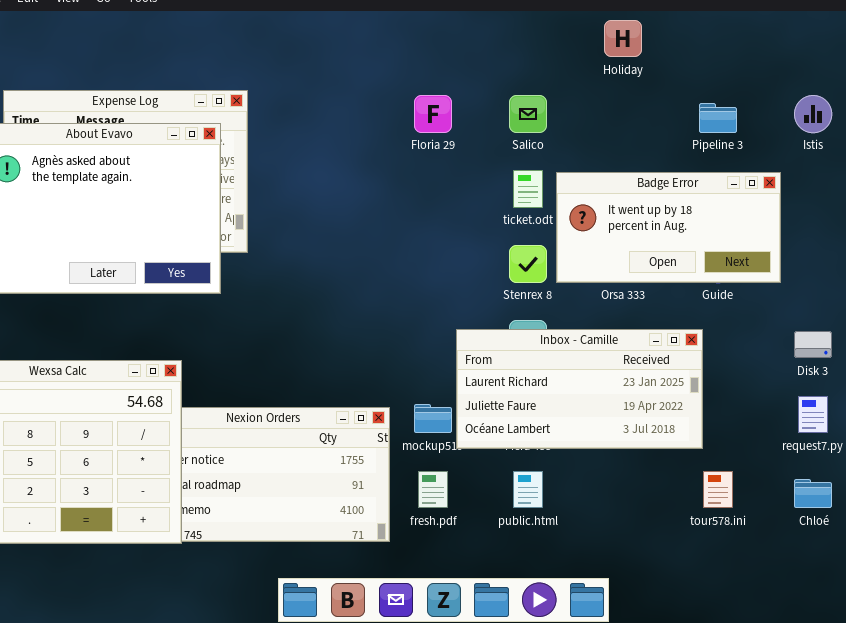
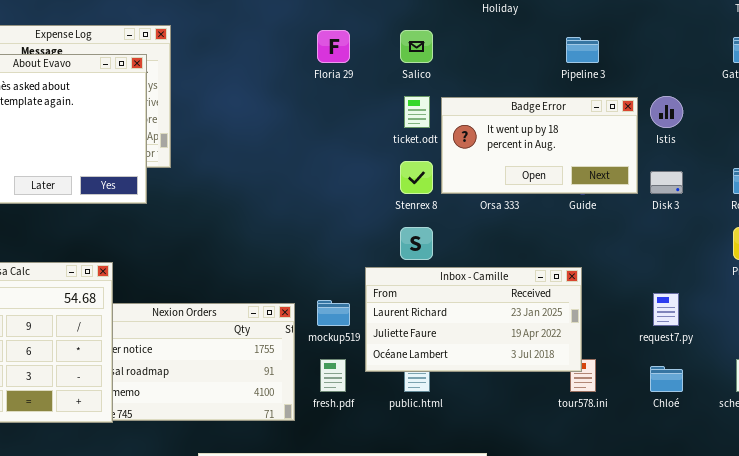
Istis: [794,95,832,133] -> [650,96,683,128], moved
Inbox - Camille: [456,329,703,449] -> [365,267,582,372], moved
Disk 3: [794,331,832,358] -> [650,171,683,194], moved

